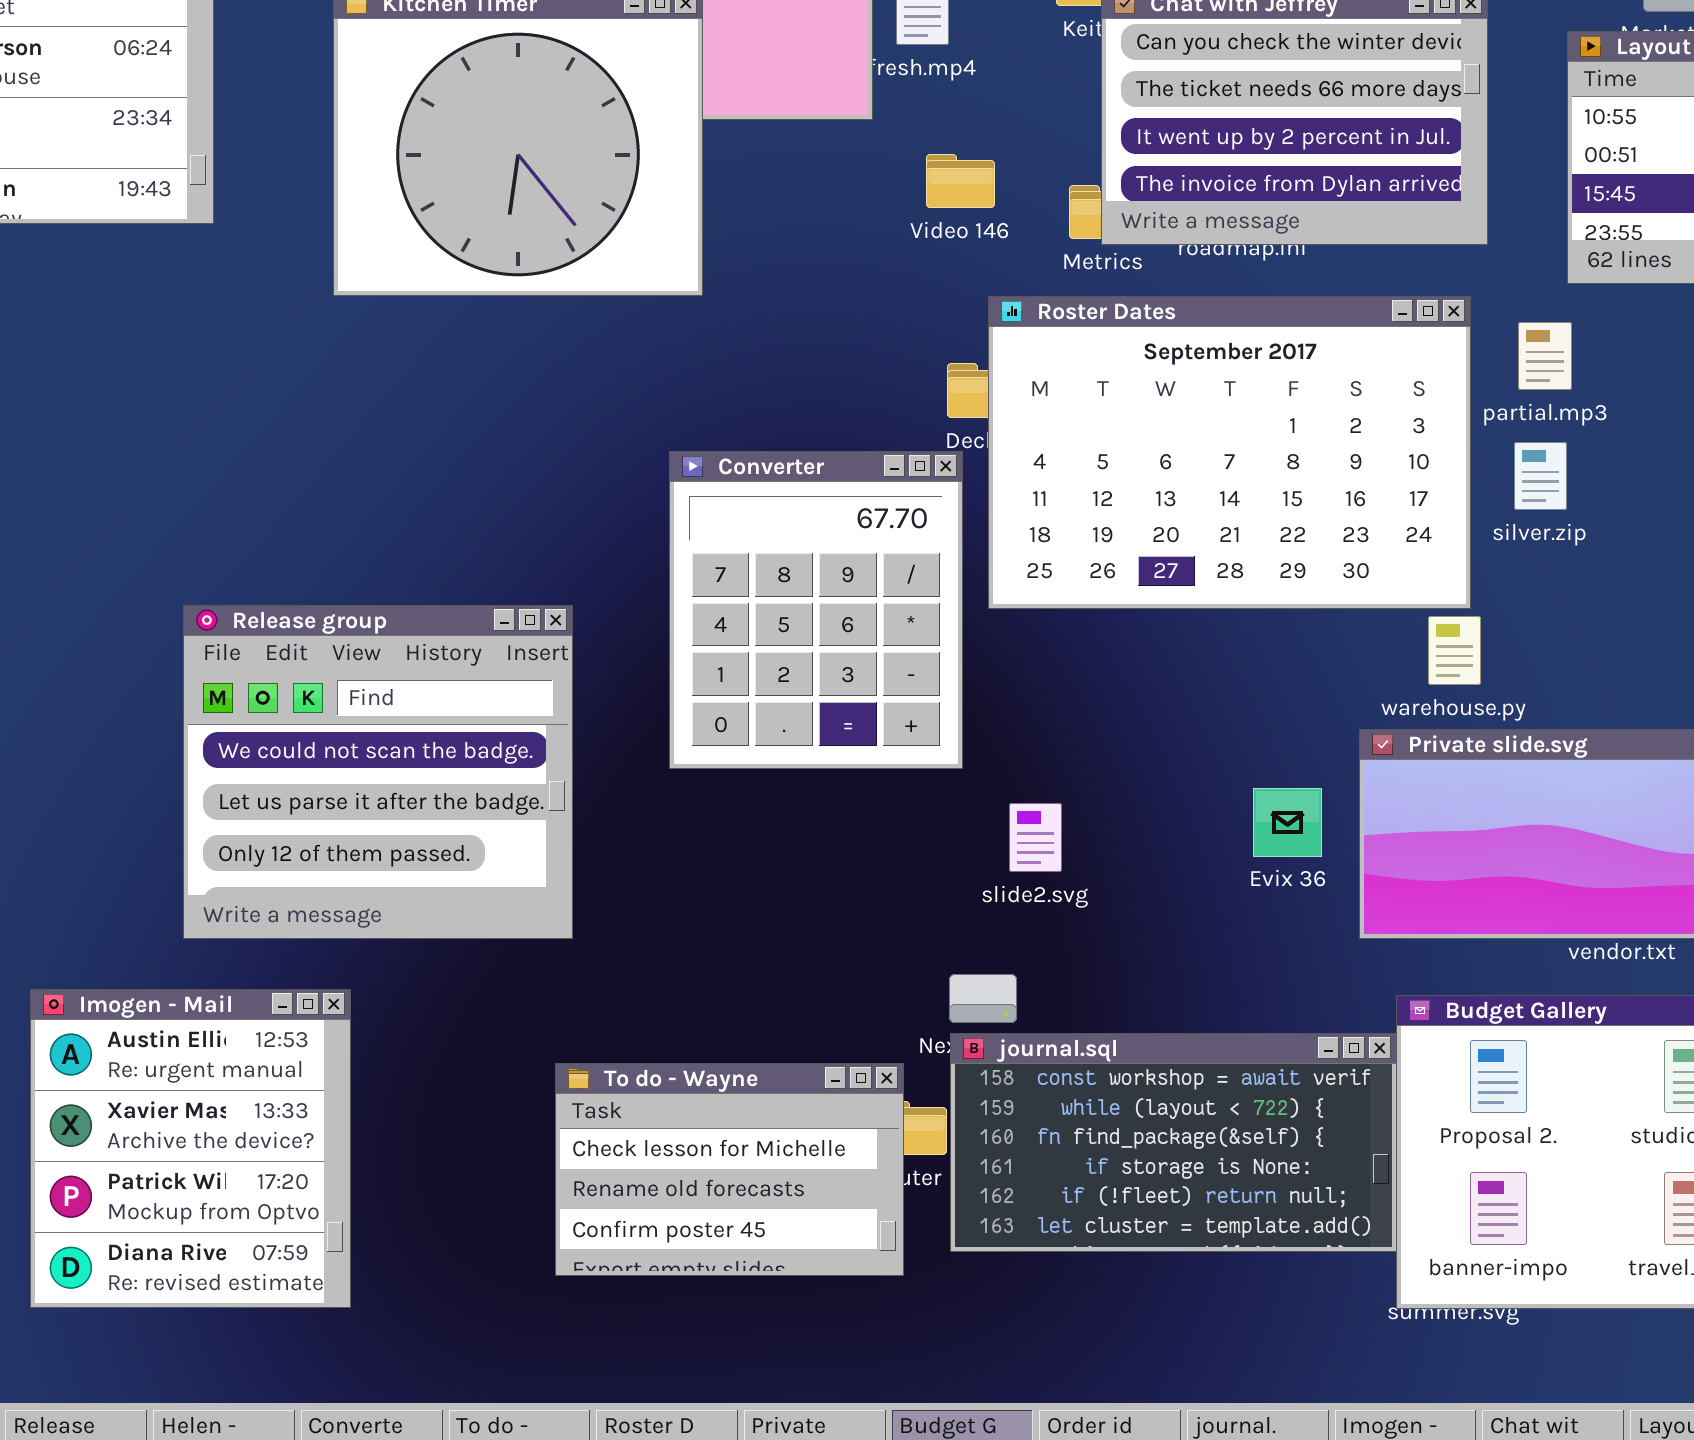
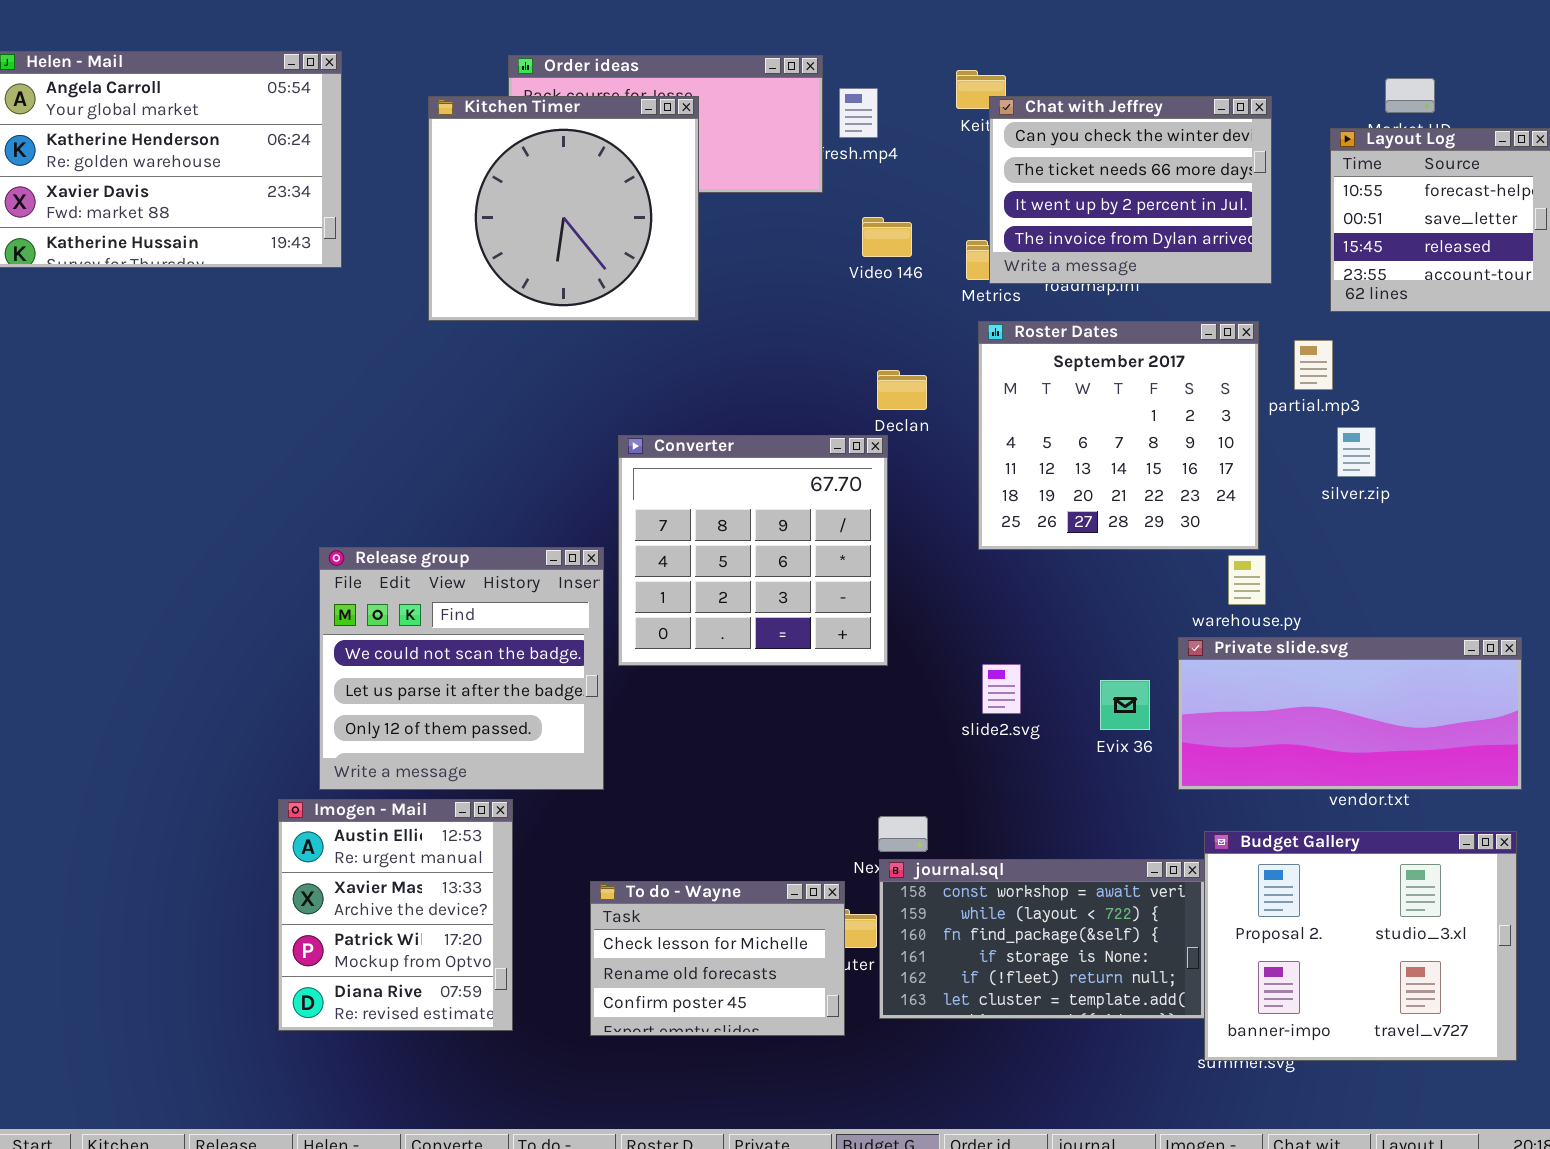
Roster Dates: [988,296,1471,609] -> [978,321,1259,550], resized
silver.zip: [1514,442,1567,510] -> [1337,427,1376,477], moved
Converter: [669,451,963,769] -> [618,435,888,666], resized
slide2.svg: [1009,803,1062,872] -> [982,664,1021,714], moved
Imogen - Mail: [30,989,351,1308] -> [278,799,513,1031], moved

